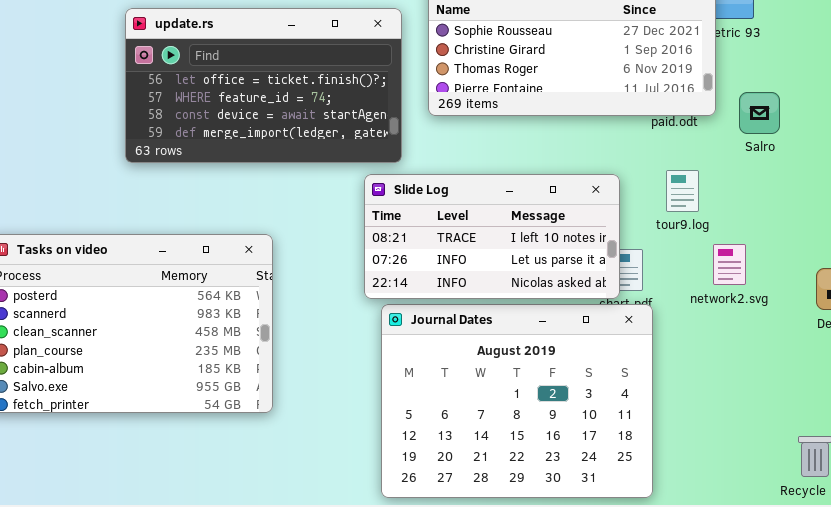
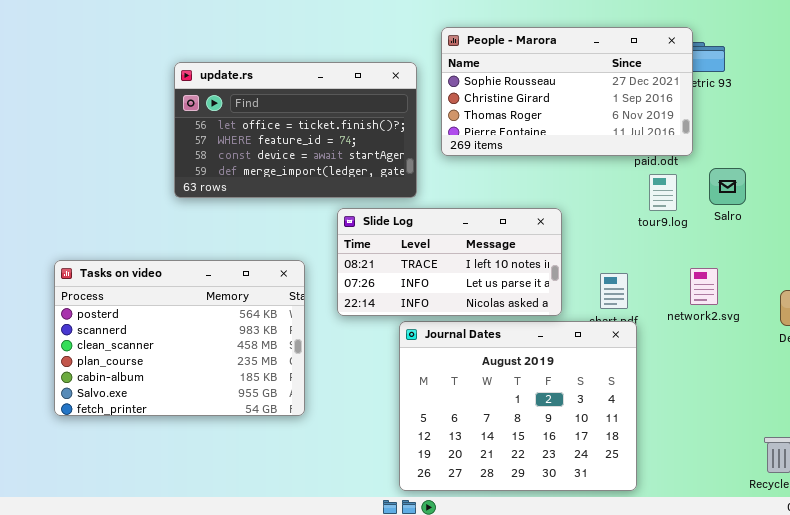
Salro: [739,92,780,134] -> [709,168,746,205], moved
tour9.log: [666,170,699,212] -> [649,174,677,211], moved
Slide Log: [364,174,620,299] -> [337,208,562,316], moved

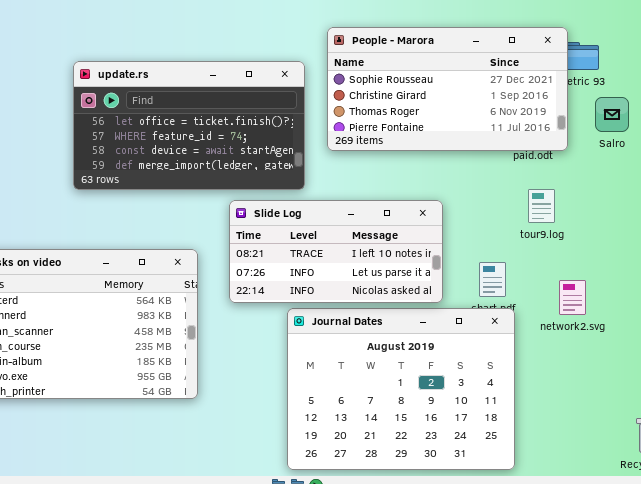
Salro: [709,168,746,205] -> [595,97,629,132], moved
tour9.log: [649,174,677,211] -> [528,189,555,223], moved
network2.svg: [690,268,718,305] -> [559,280,586,315], moved

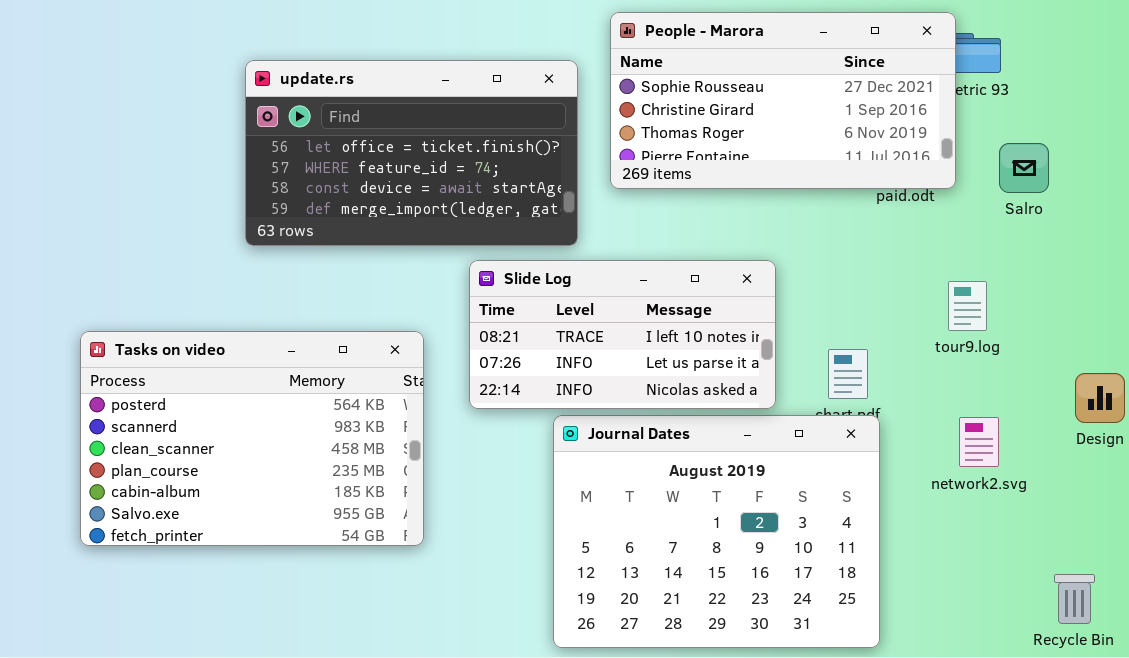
Salro: [595,97,629,132] -> [999,143,1049,193], moved
tour9.log: [528,189,555,223] -> [948,281,987,331], moved
network2.svg: [559,280,586,315] -> [959,417,999,467], moved

